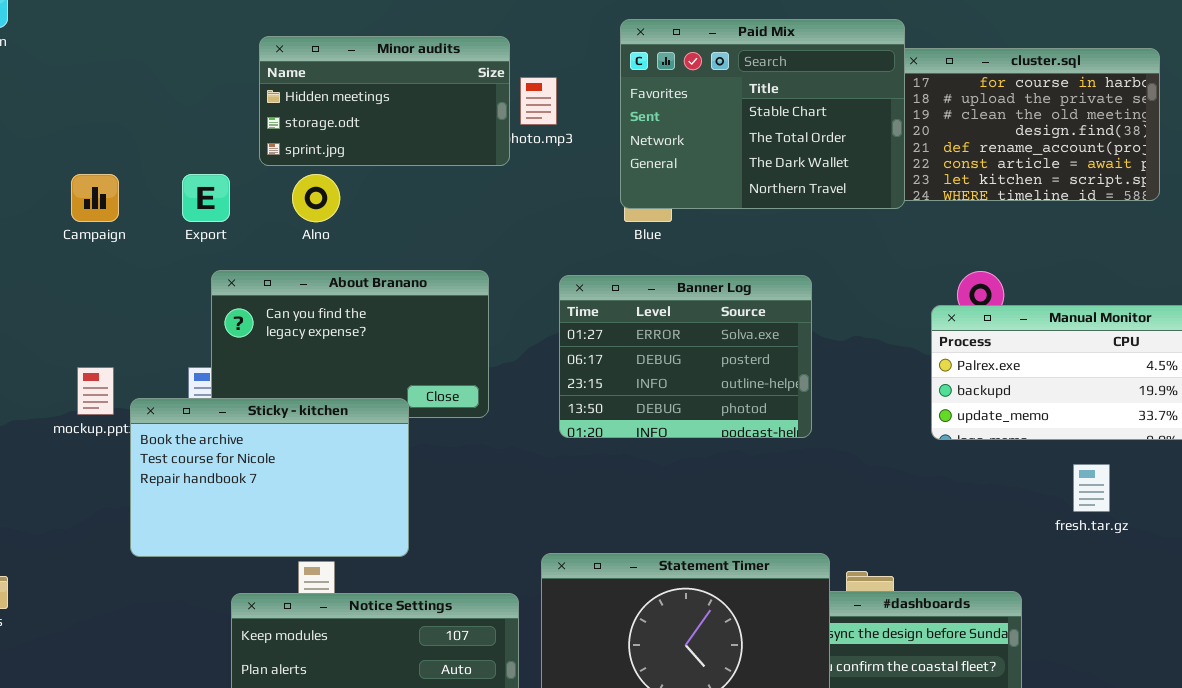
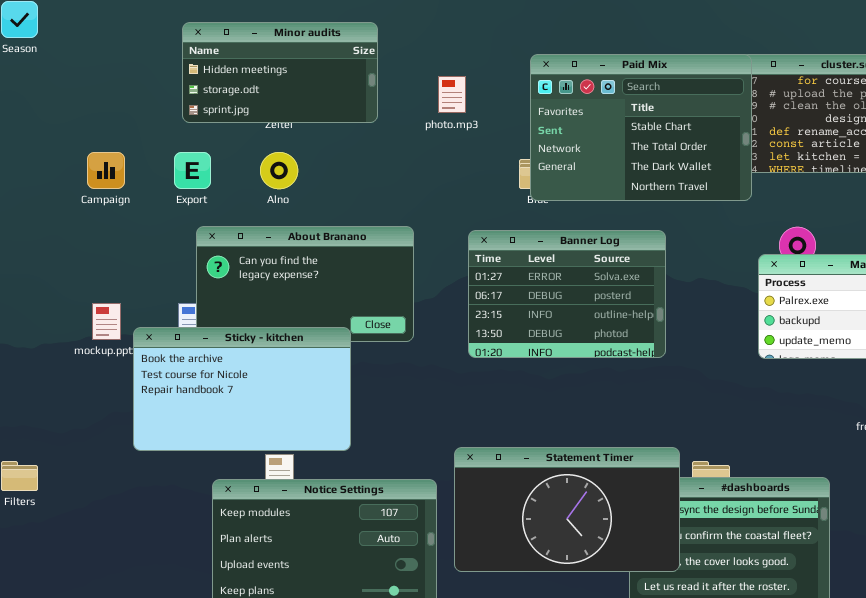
Paid Mix: [620,19,905,209] -> [530,54,752,201], moved
Minor audits: [259,36,510,166] -> [182,22,378,123], moved

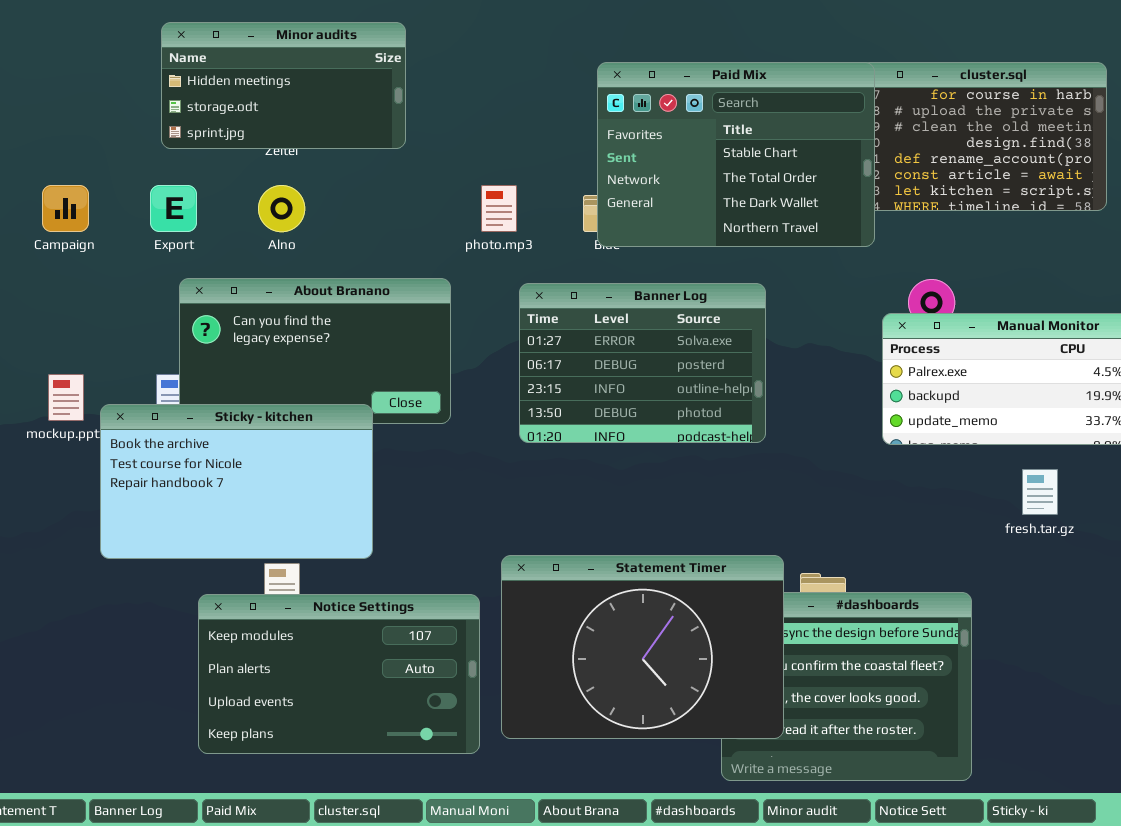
photo.mp3: [438,76,466,113] -> [481,185,517,232], moved
Statement Timer: [454,447,680,572] -> [501,555,784,739], resized

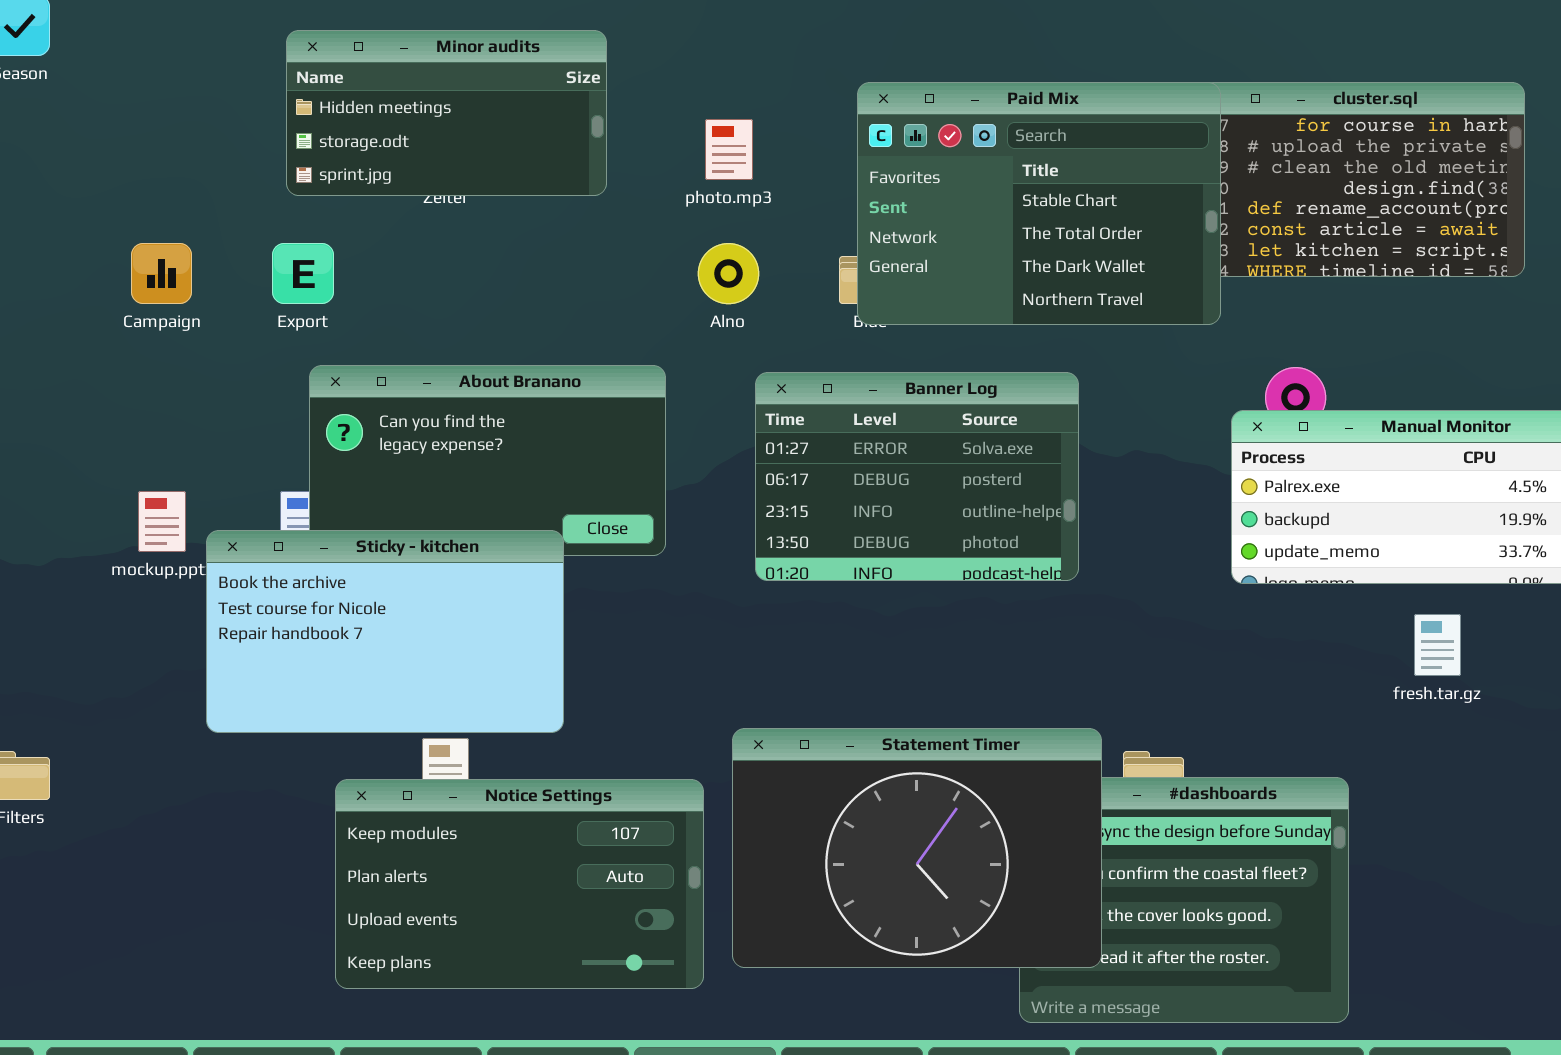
Alno: [258,185,305,232] -> [698,243,759,304], moved
photo.mp3: [481,185,517,232] -> [705,119,753,180], moved

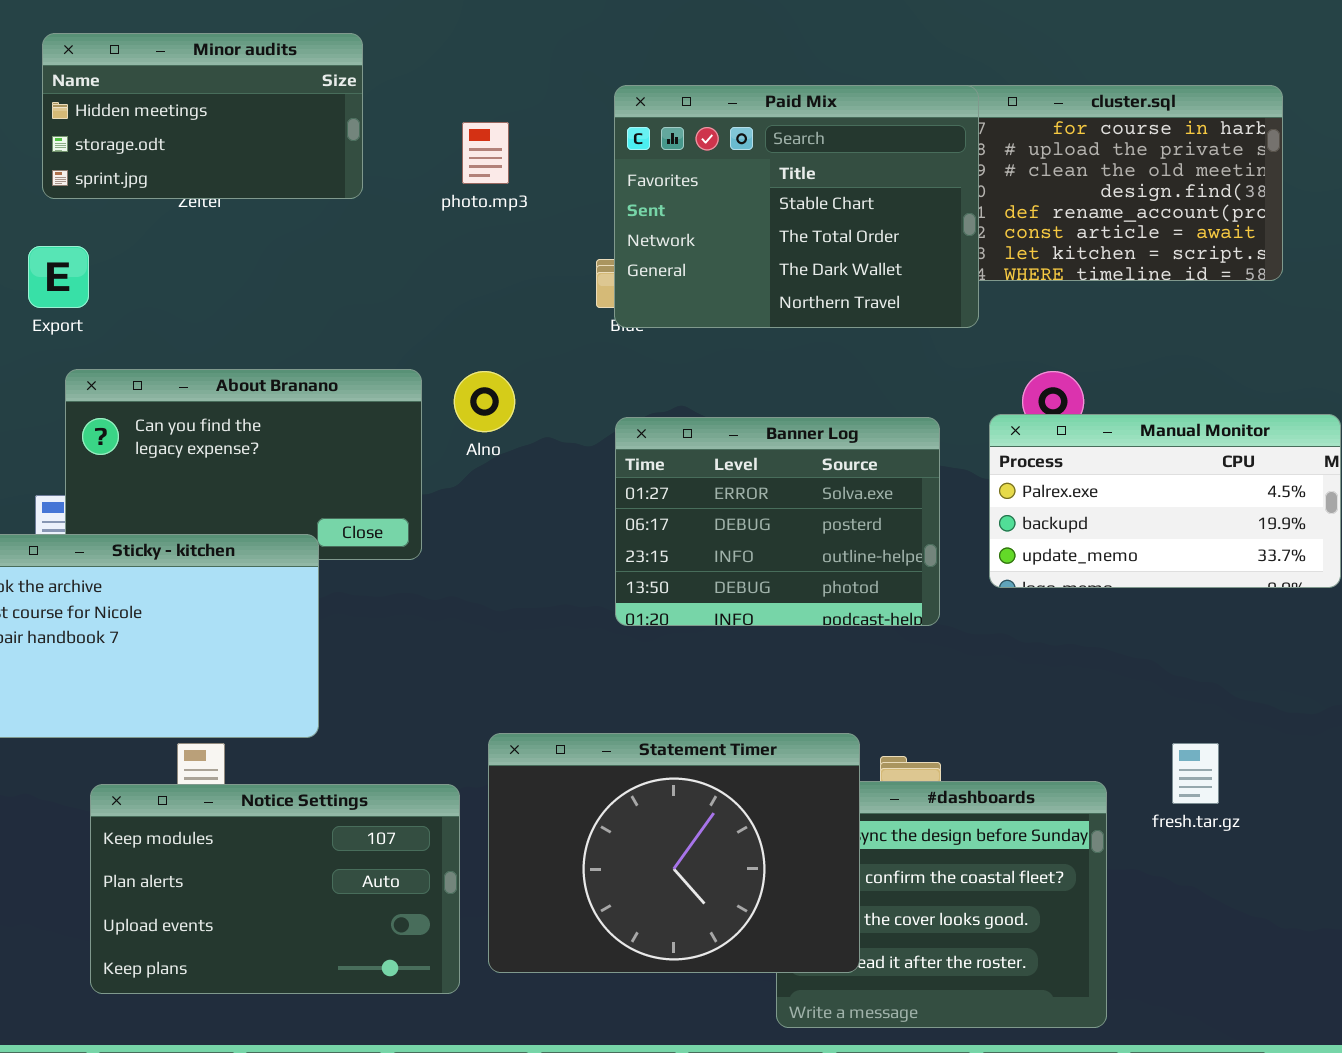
Alno: [698,243,759,304] -> [454,371,515,432], moved
Banner Log: [755,372,1079,581] -> [615,417,940,626], moved
fresh.tar.gz: [1414,614,1461,676] -> [1172,743,1219,804], moved

